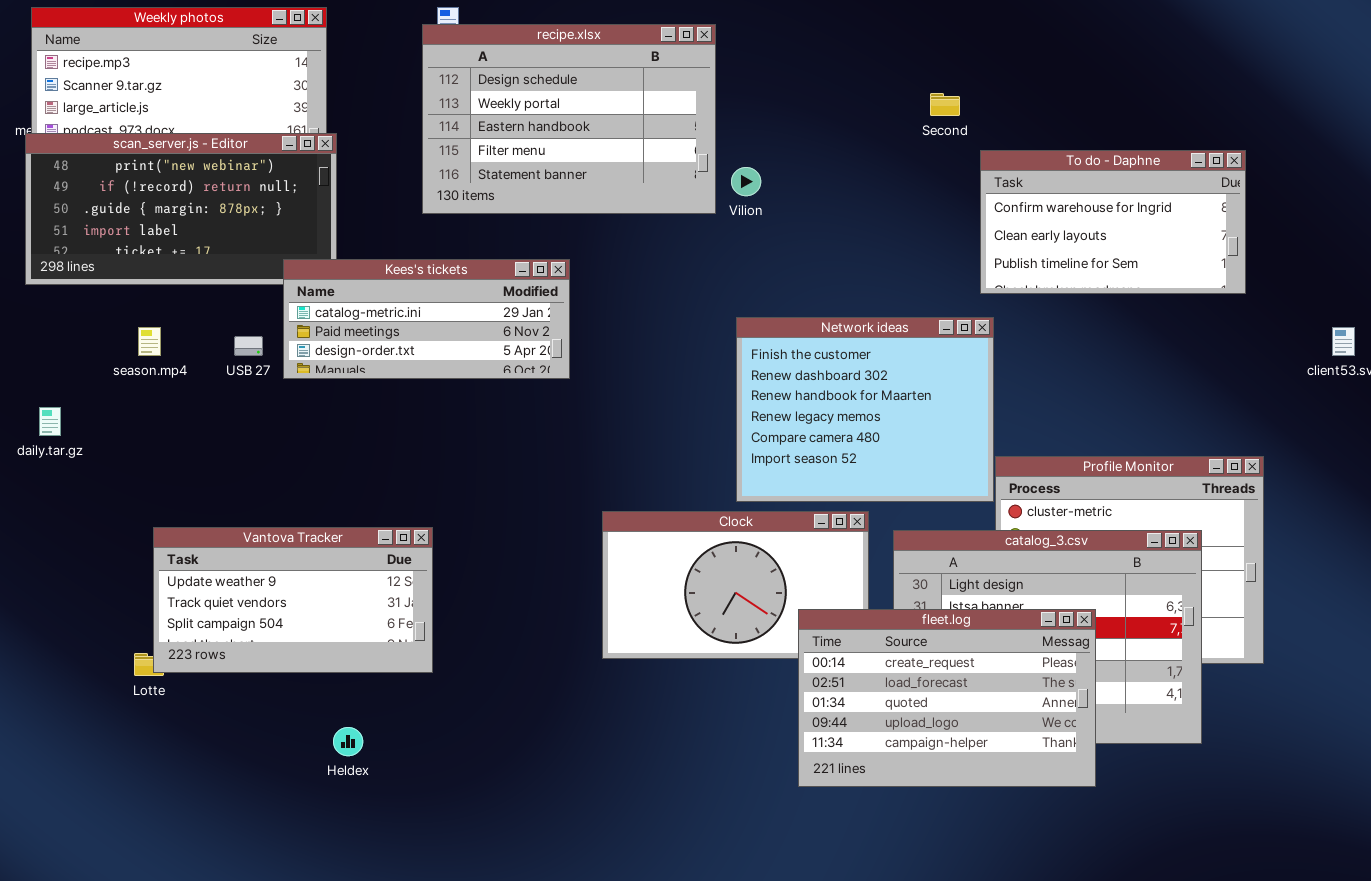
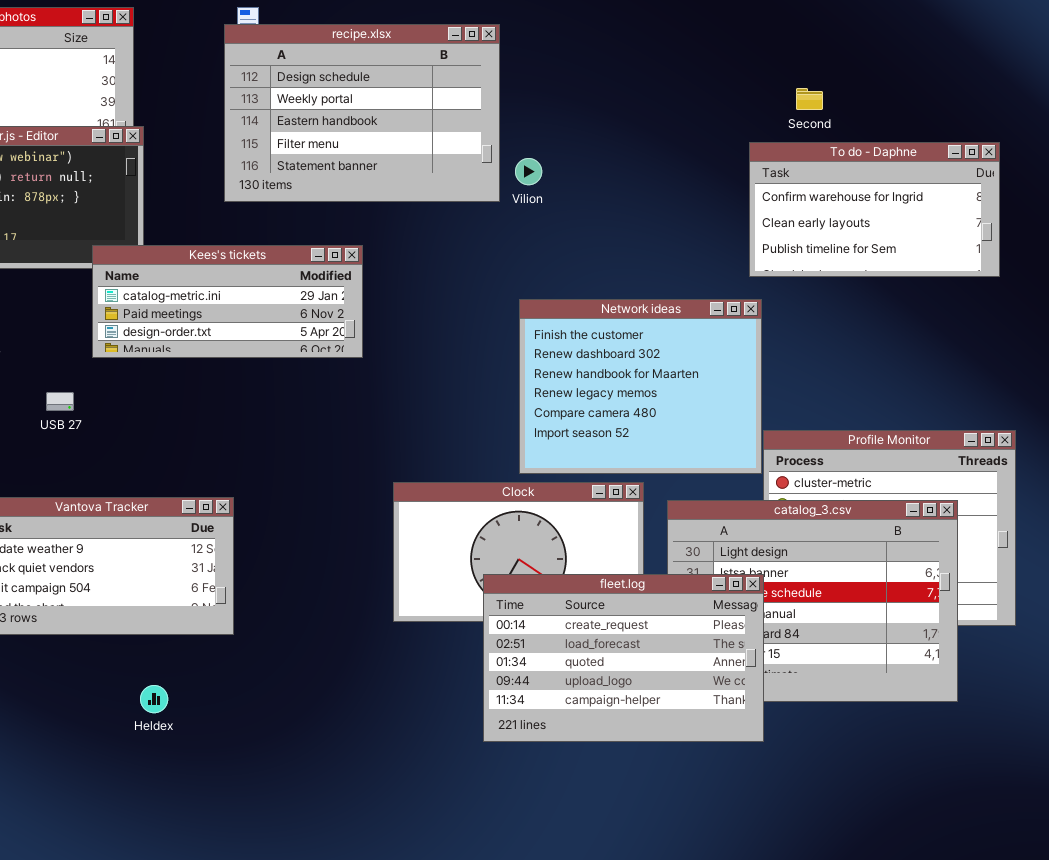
Second: [930,93,960,116] -> [796,88,823,110], moved
USB 27: [234,336,263,356] -> [46,392,74,411], moved
fleet.log: [798,609,1096,787] -> [483,574,764,742], moved

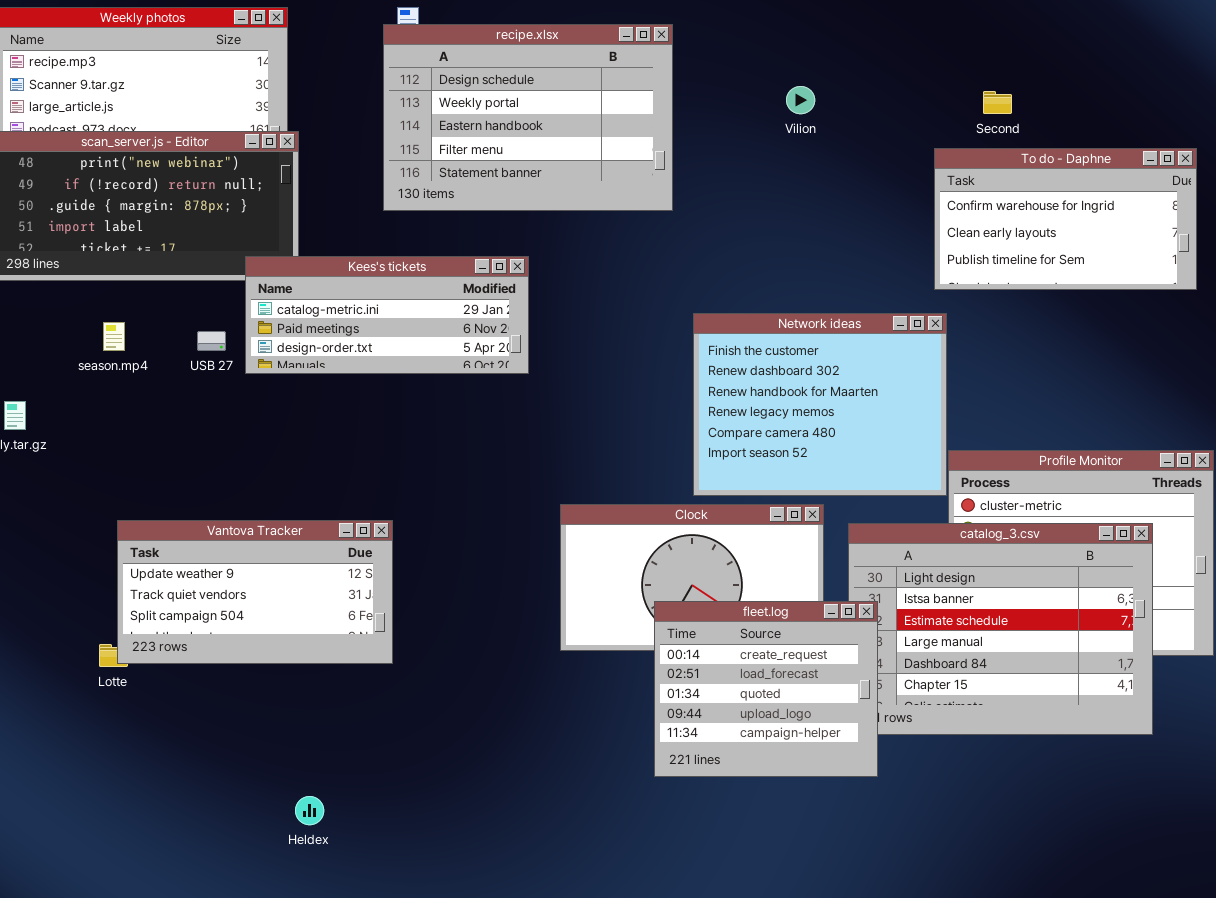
Vilion: [515,158,542,185] -> [786,86,815,114], moved
USB 27: [46,392,74,411] -> [197,331,226,351], moved
fleet.log: [483,574,764,742] -> [654,601,878,777], resized
Heldex: [140,685,168,713] -> [295,796,324,825], moved

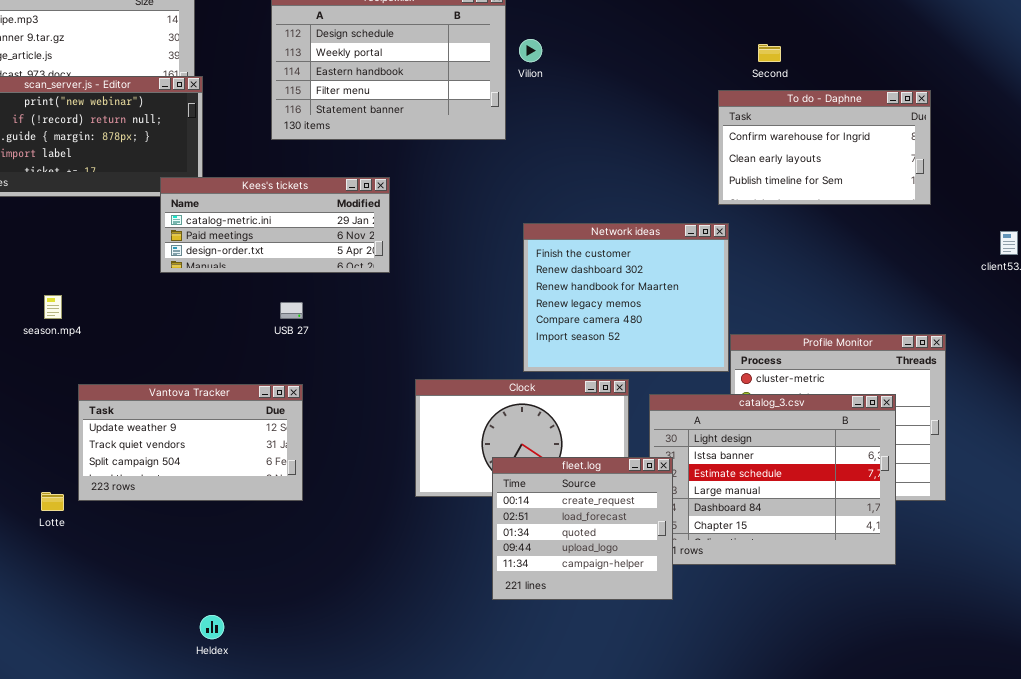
Vilion: [786,86,815,114] -> [519,39,542,62], moved
season.mp4: [103,322,125,351] -> [44,295,62,319], moved
USB 27: [197,331,226,351] -> [280,302,303,319], moved
Vantova Tracker: [117,520,393,664] -> [78,384,303,501], moved

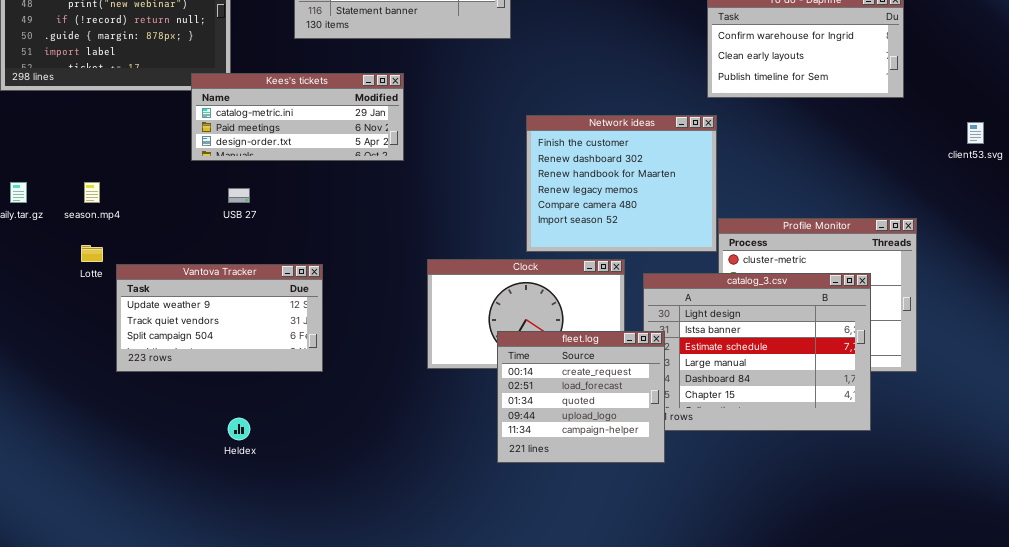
USB 27: [280,302,303,319] -> [228,188,250,203], moved
Lotte: [41,492,64,511] -> [81,245,103,262], moved
Heldex: [200,615,224,639] -> [228,418,250,440], moved

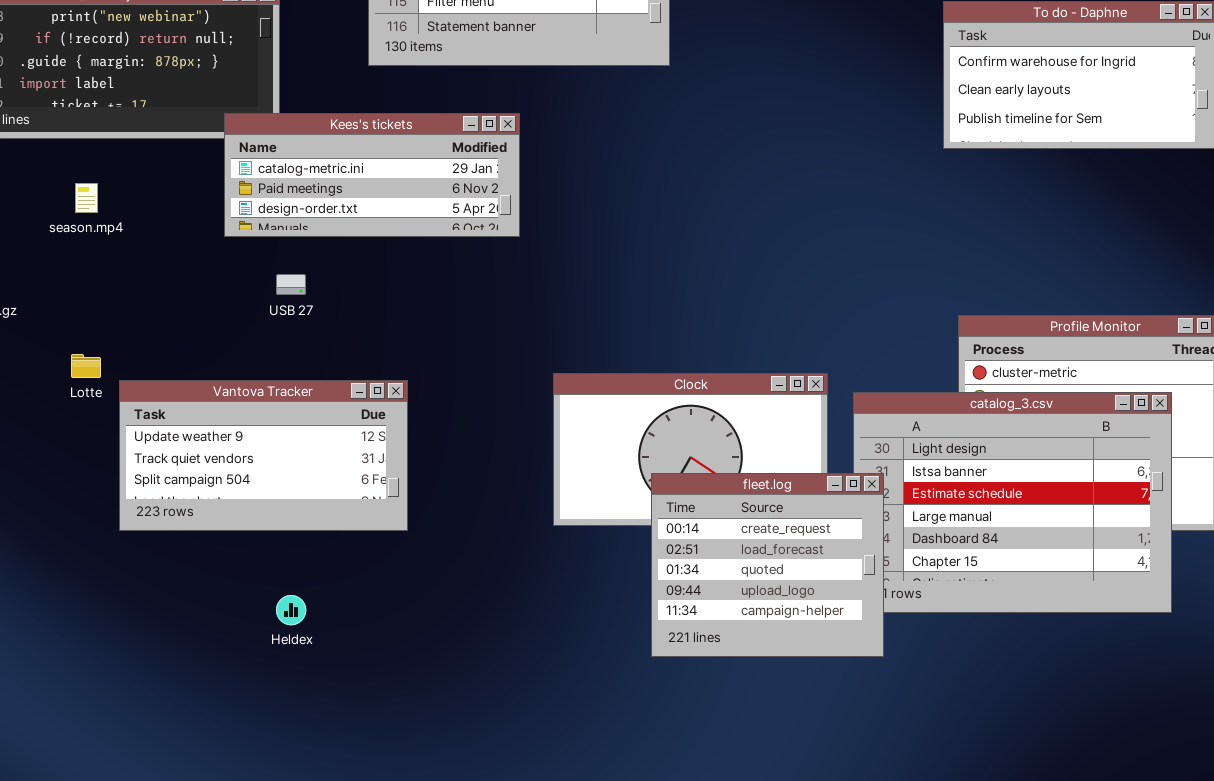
Network ideas: [526,115,717,252] -> none, closed
season.mp4: [84,182,100,203] -> [75,183,98,213], moved

